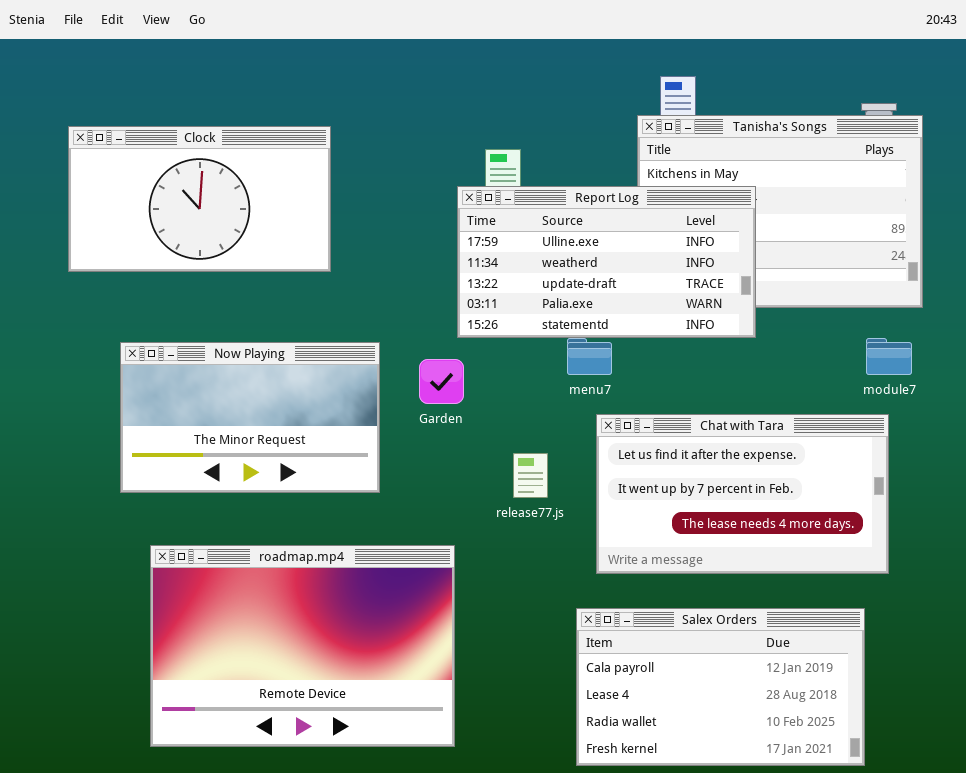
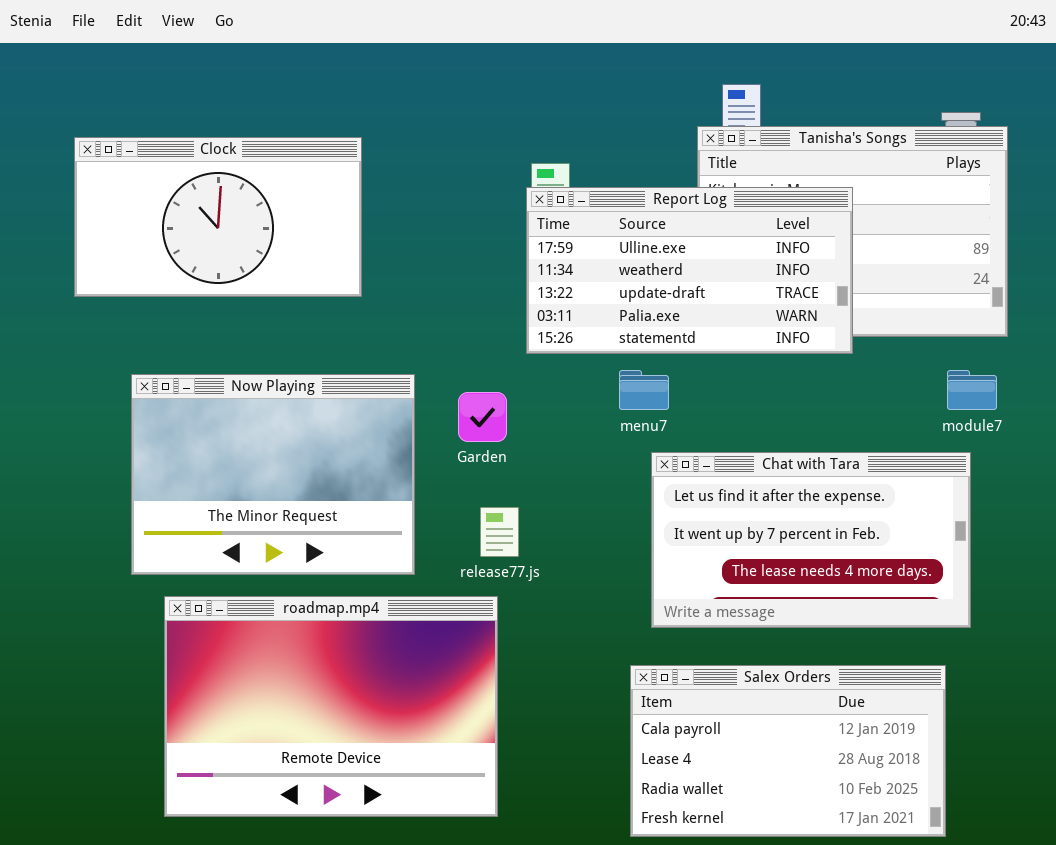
Report Log: [457,186,756,338] -> [526,187,853,354], moved
Now Playing: [120,342,380,493] -> [131,374,415,575], resized
release77.js: [513,453,548,498] -> [480,507,519,557], moved

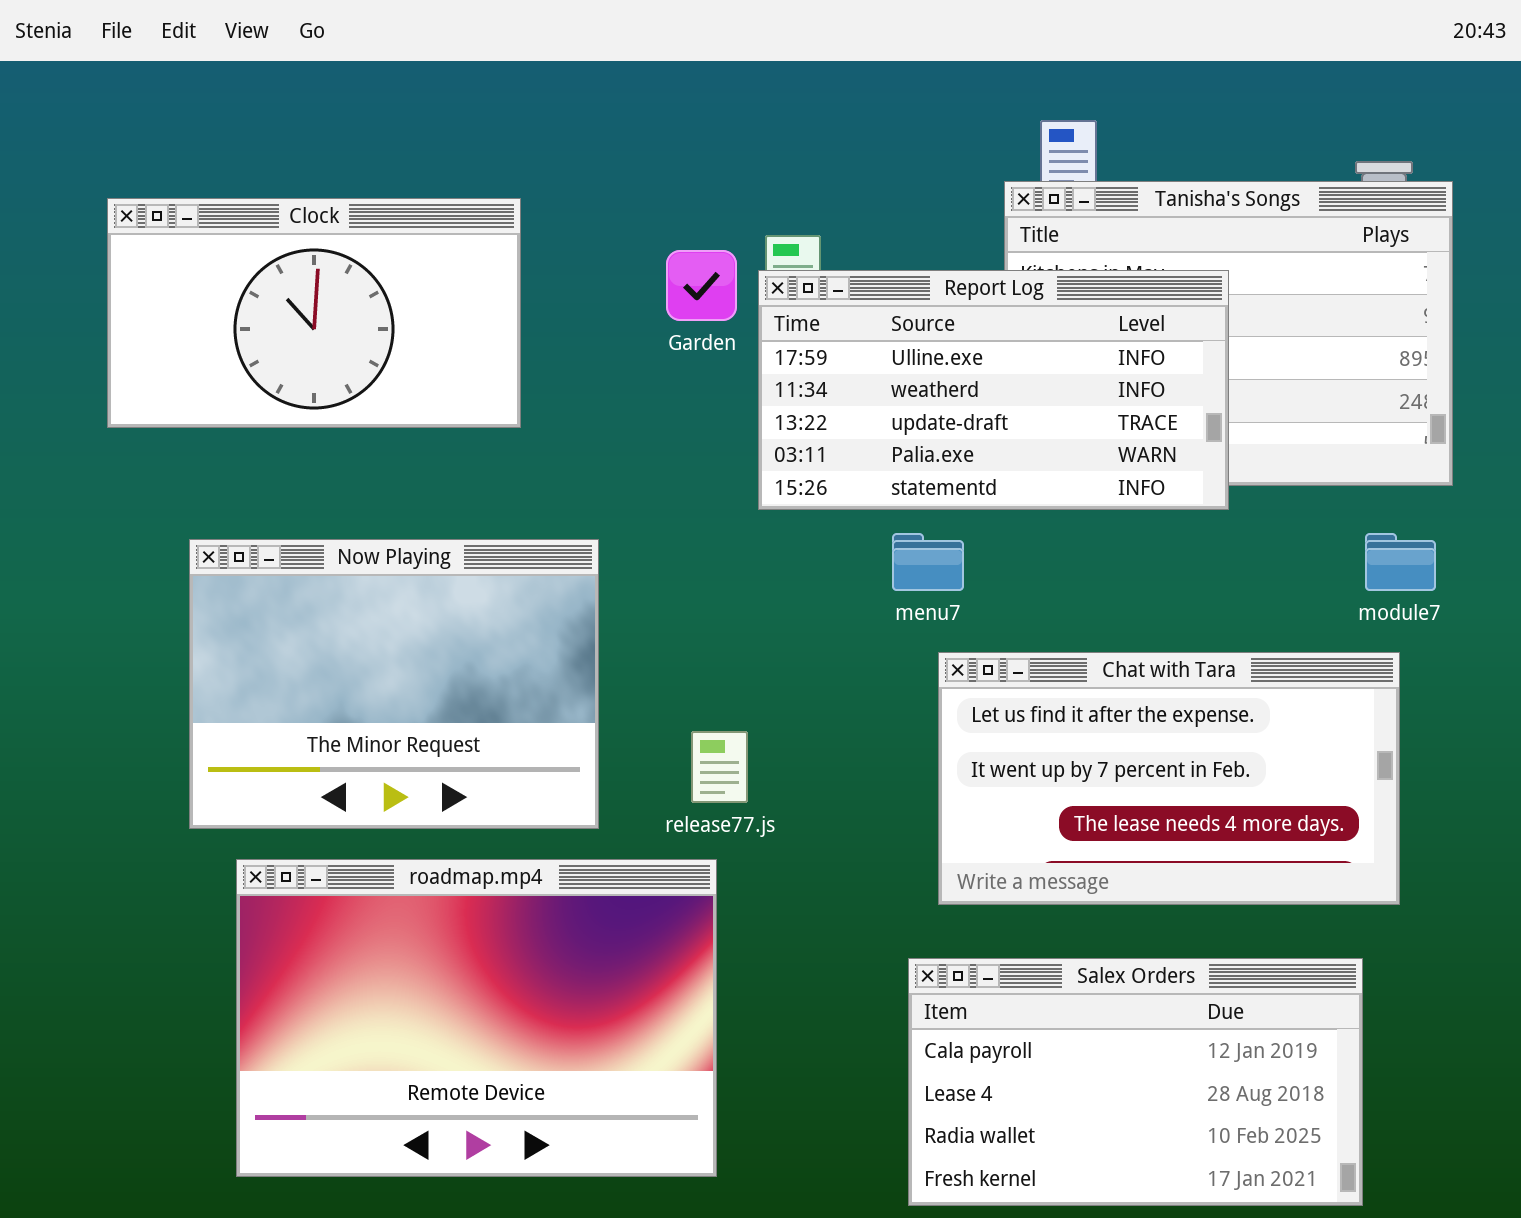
Garden: [458,392,507,442] -> [666,250,737,321], moved

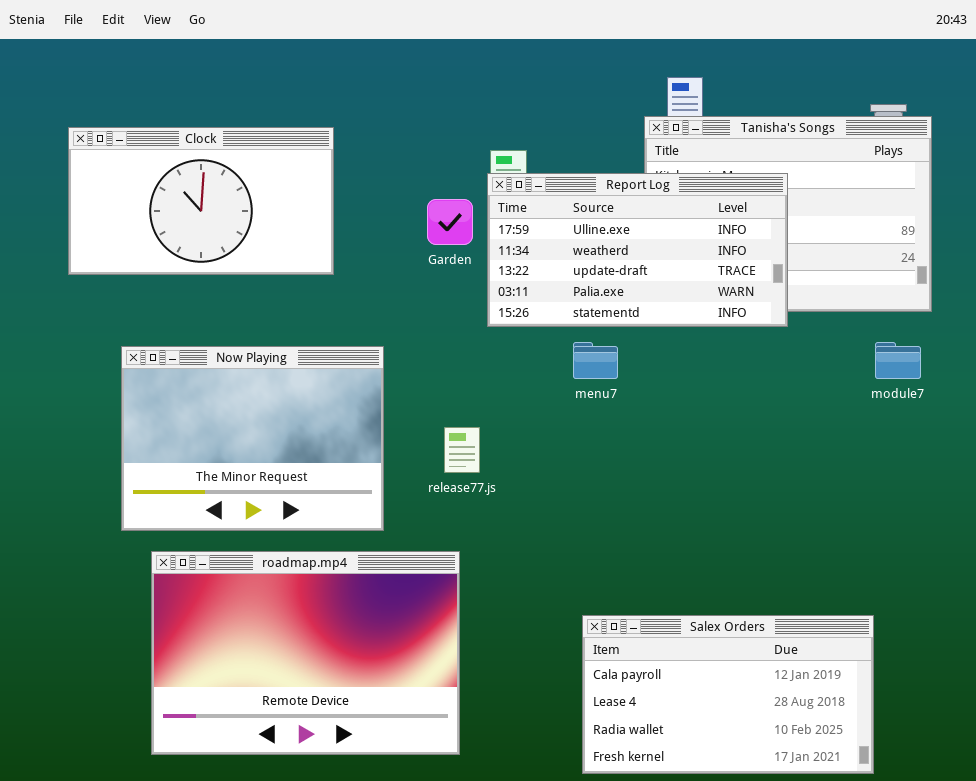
Garden: [666,250,737,321] -> [427,199,473,245], moved
Chat with Tara: [938,652,1400,905] -> none, closed
release77.js: [691,731,748,803] -> [444,427,480,473], moved

